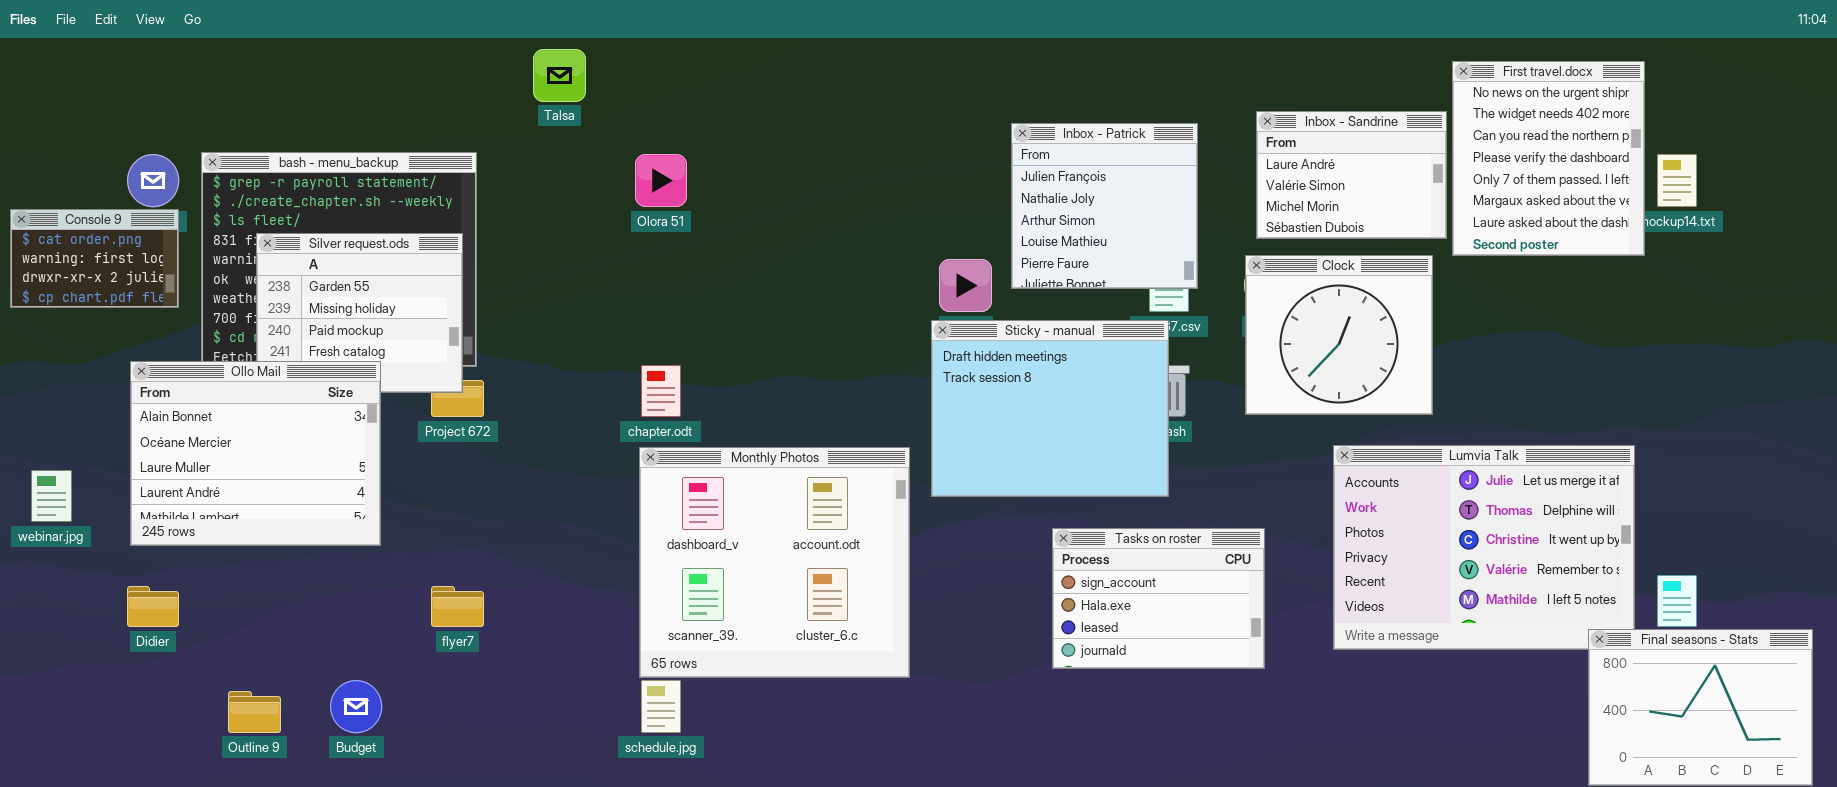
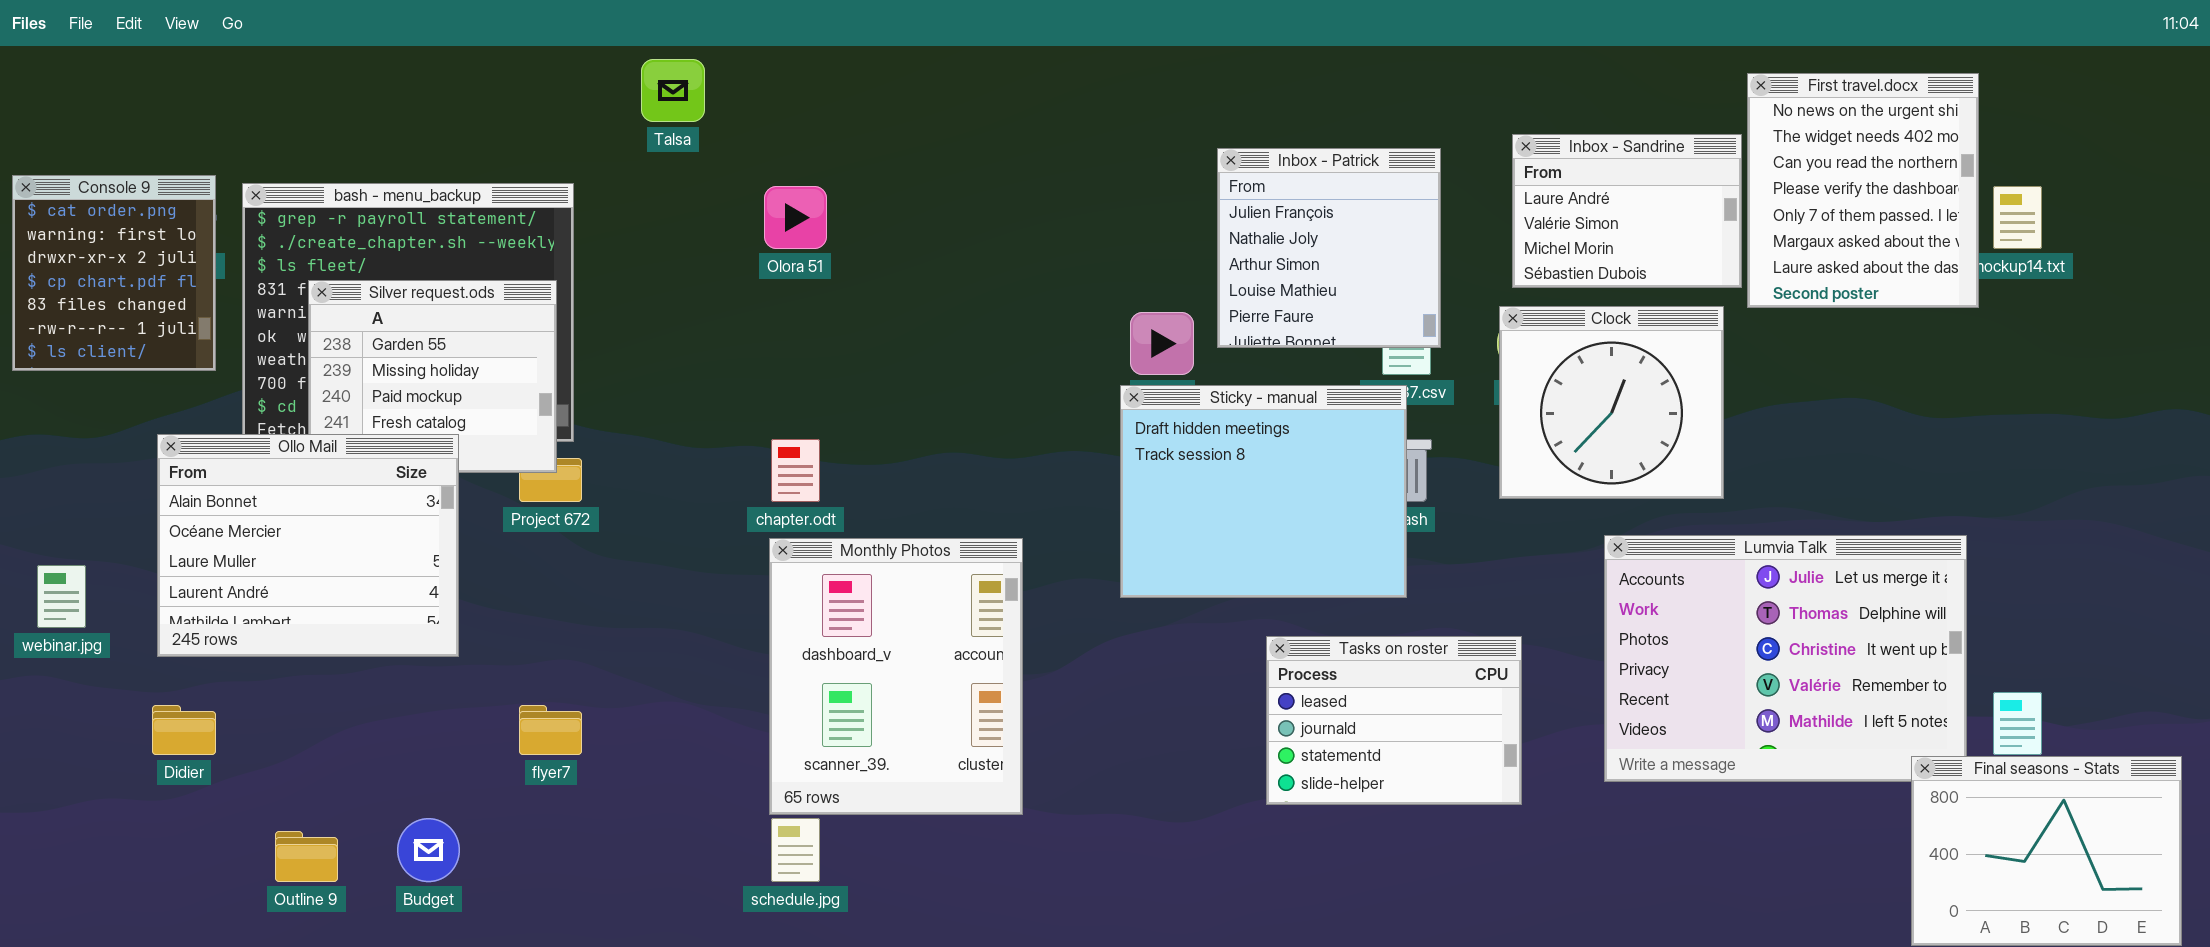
Console 9: [10,209,179,308] -> [12,175,216,371], resized
Monthly Photos: [639,447,910,678] -> [769,538,1023,815], resized
Tasks on roster: [1052,528,1265,669] -> [1266,636,1522,805], scrolled down 2 rows

